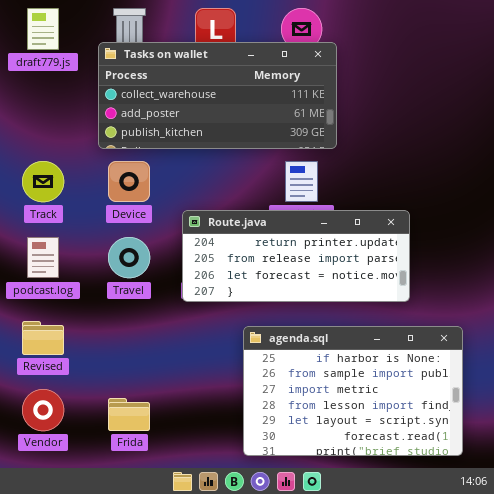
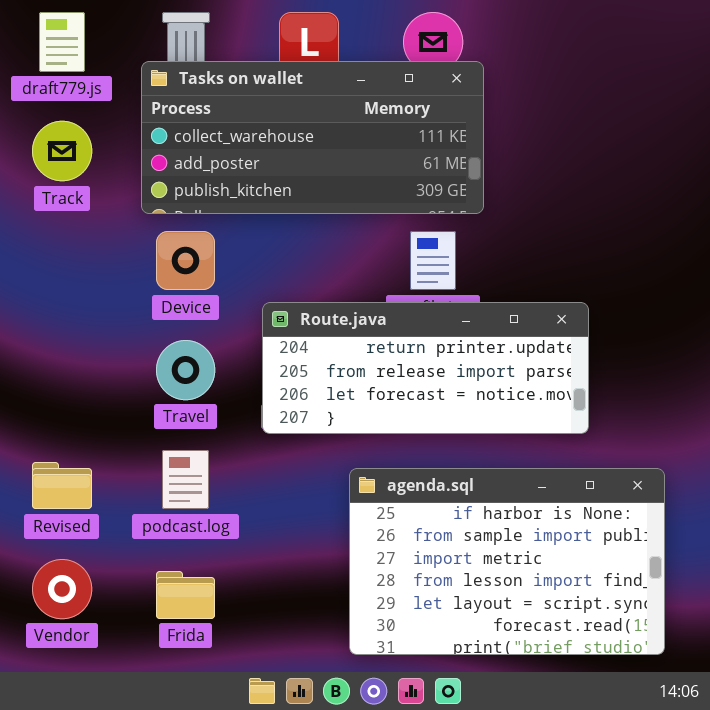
Track: [22,161,64,202] -> [32,121,92,181], moved
podcast.log: [27,237,59,278] -> [162,450,209,509], moved

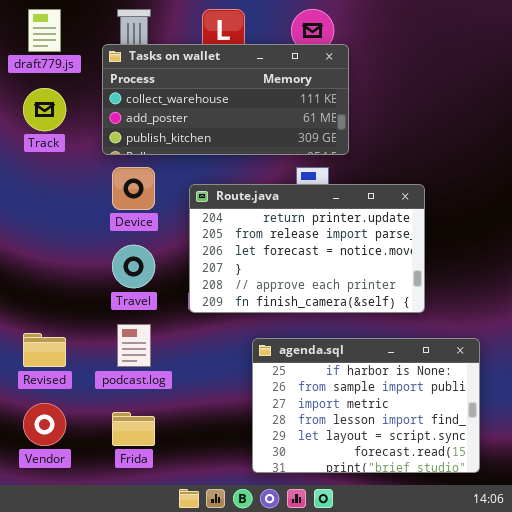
Route.java: [262,302,589,434] -> [189,184,425,313], resized

